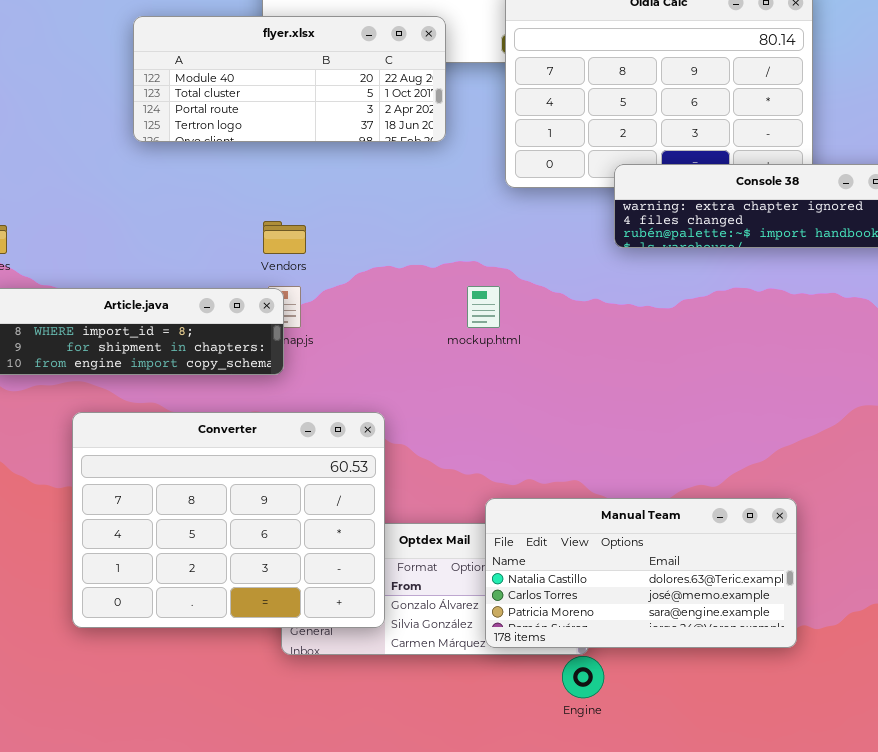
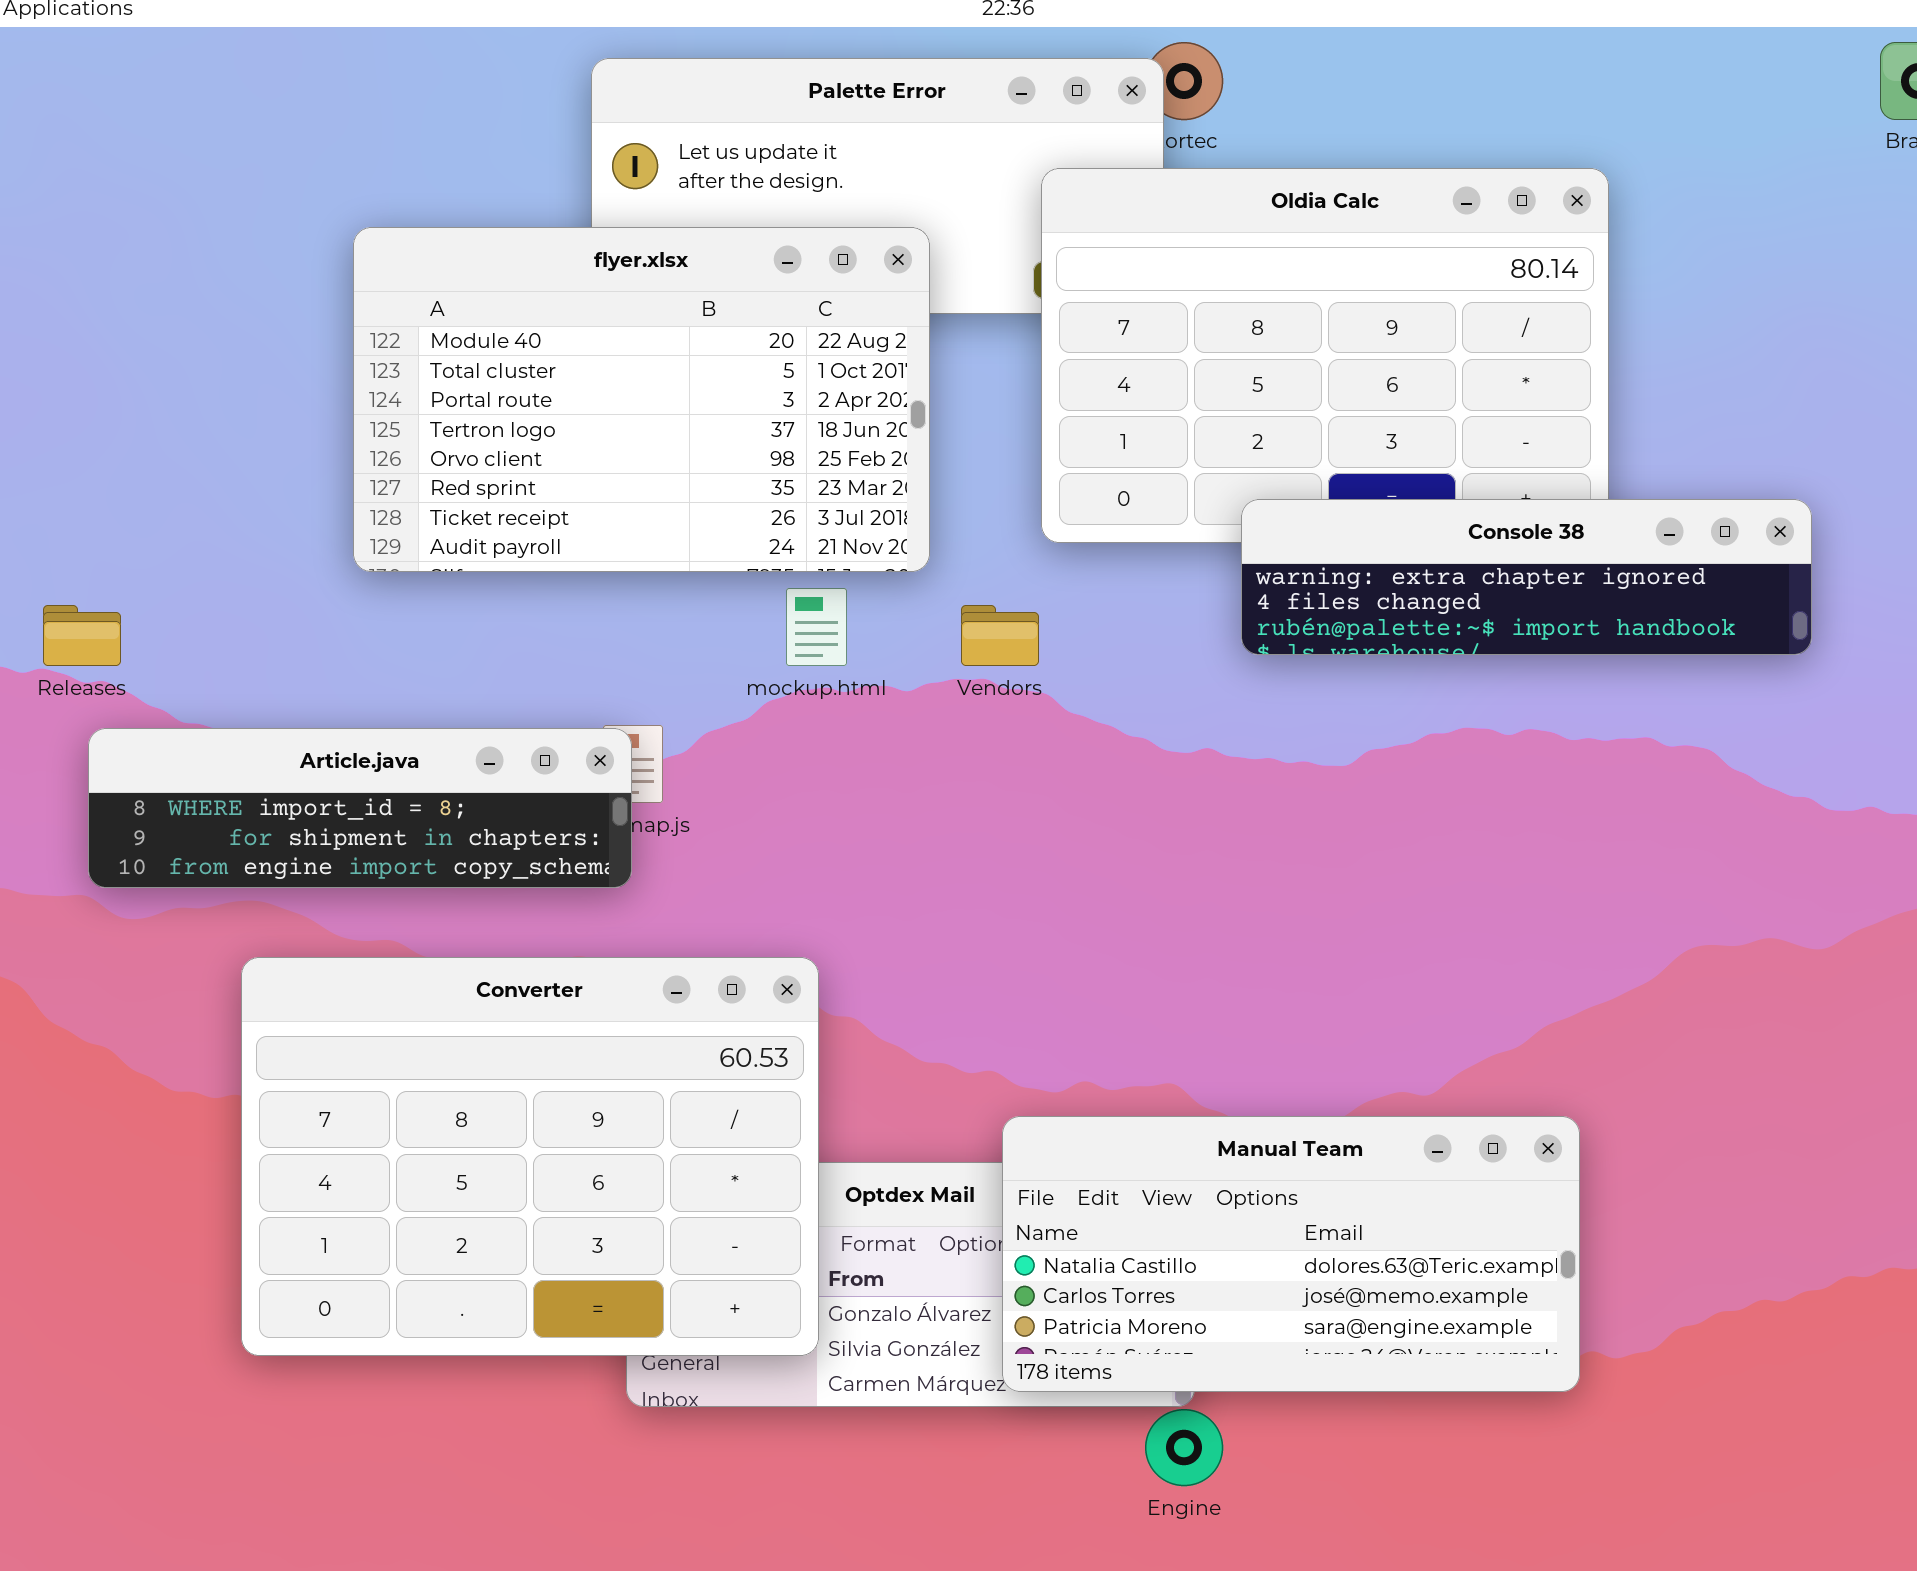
flyer.xlsx: [133,16,446,142] -> [353,227,930,572], resized
Vendors: [263,221,306,254] -> [961,605,1039,666], moved
mockup.html: [467,286,500,328] -> [786,588,847,666], moved

